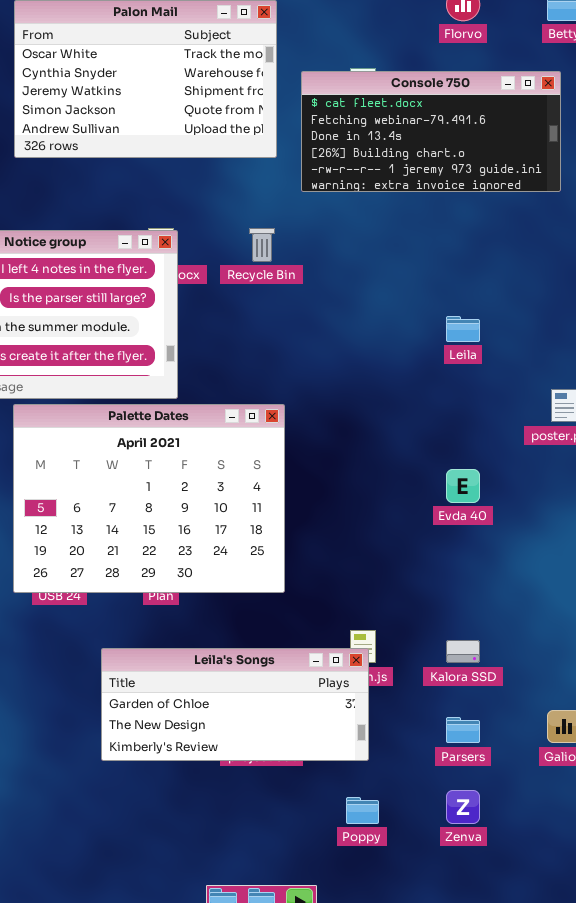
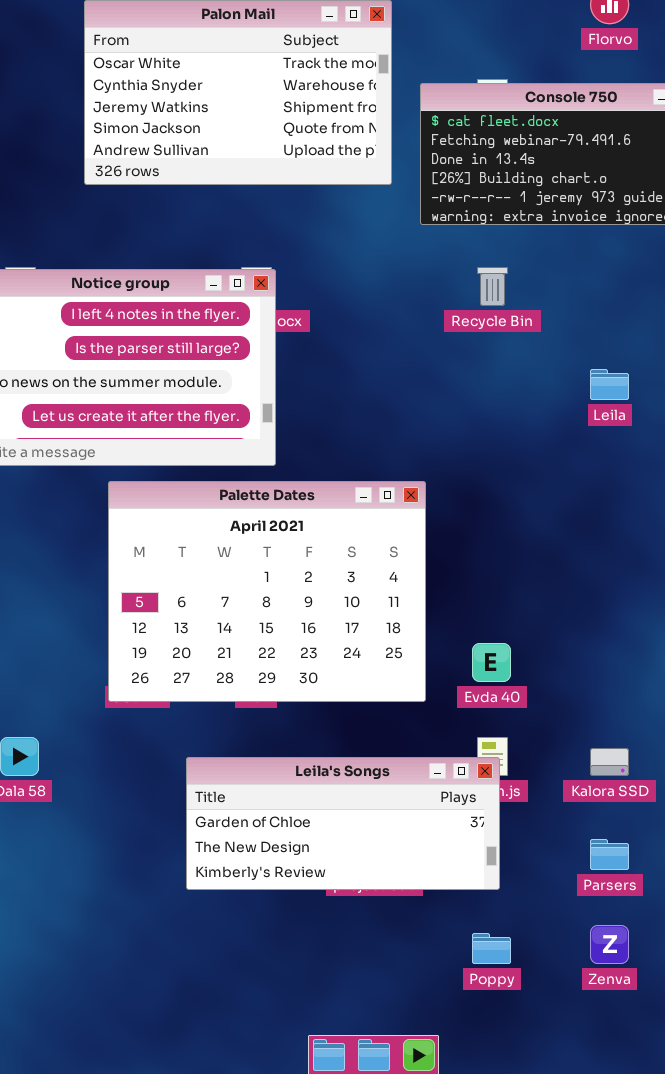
Recycle Bin: [249,228,275,262] -> [477,267,508,306], moved
Palette Dates: [13,404,285,593] -> [108,481,426,702], moved
Evda 40: [446,469,480,503] -> [472,643,511,682], moved

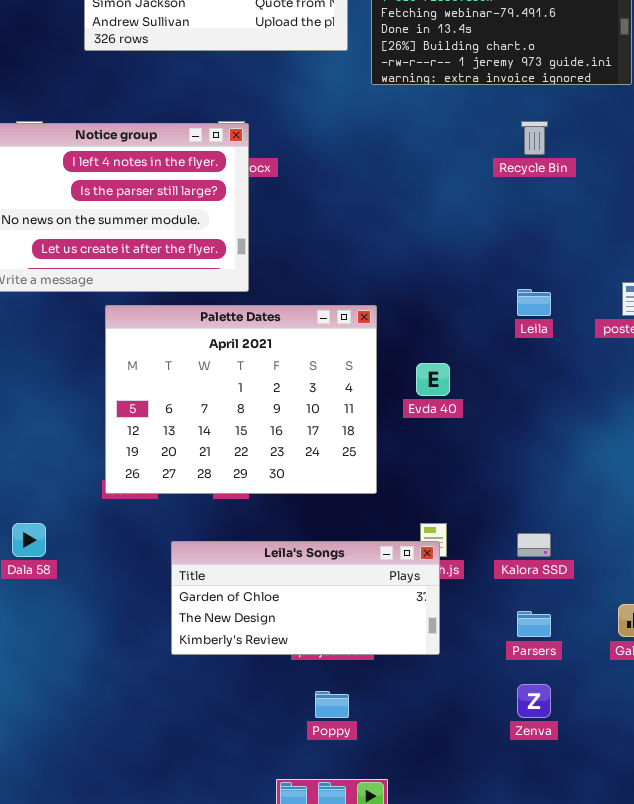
Recycle Bin: [477,267,508,306] -> [521,121,548,155], moved
Leila: [590,369,629,400] -> [517,289,551,316], moved
Evda 40: [472,643,511,682] -> [416,363,450,396], moved
Poppy: [472,933,511,964] -> [315,691,349,718], moved

